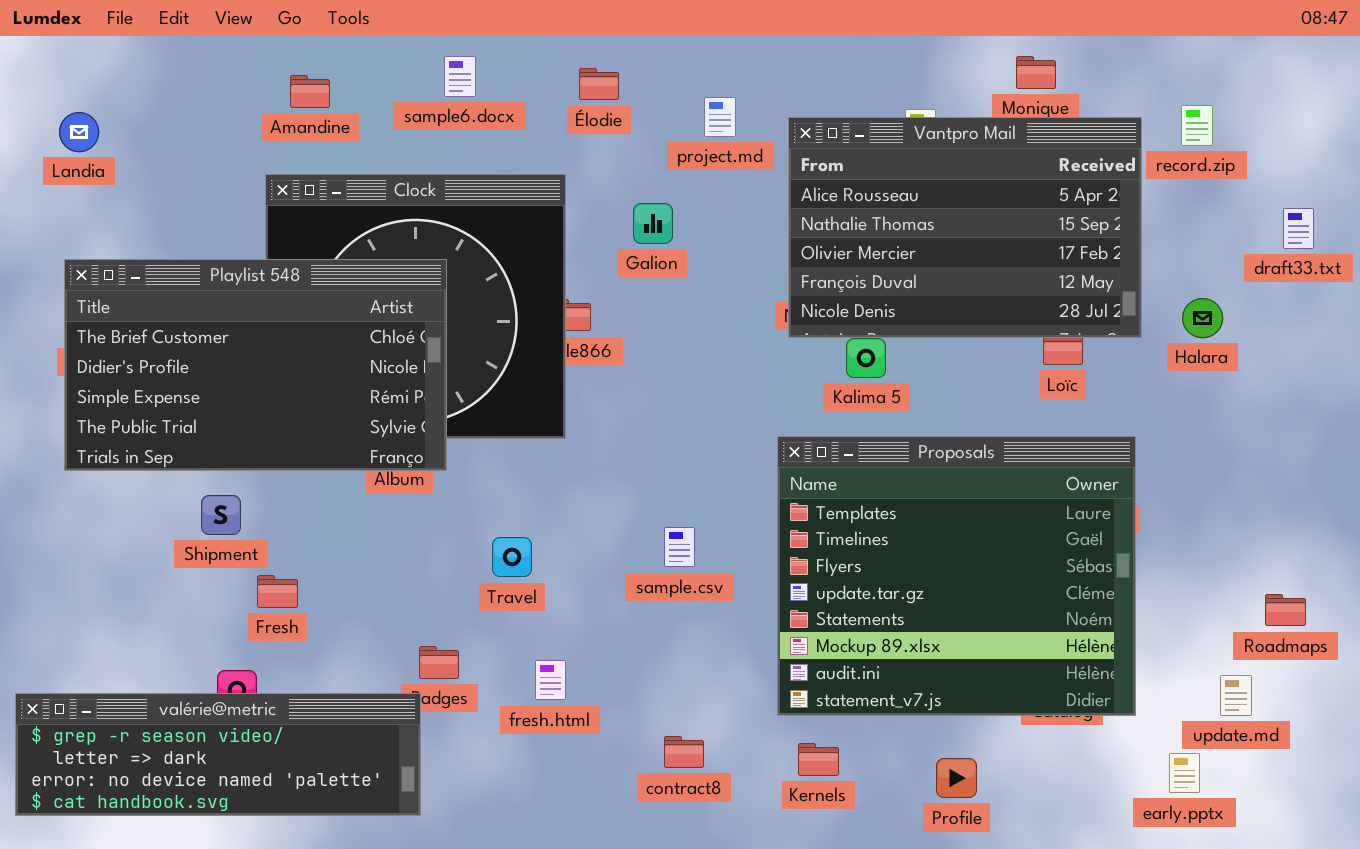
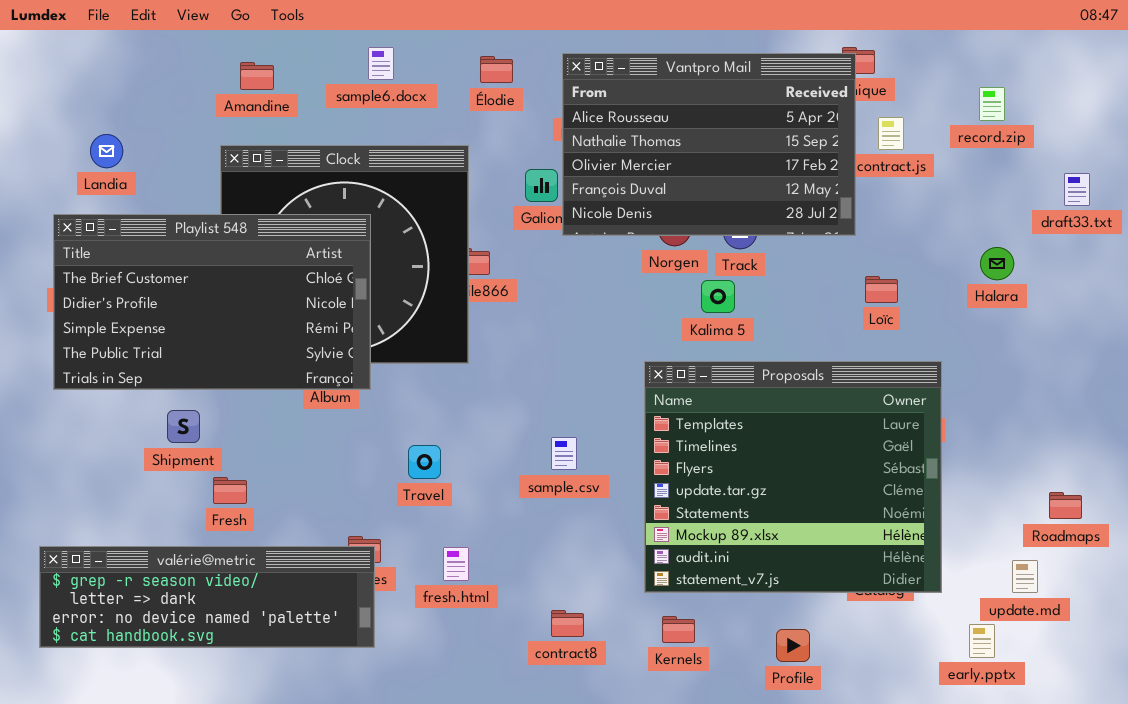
Landia: [59,112,99,152] -> [90,134,123,168], moved
Vantpro Mail: [788,117,1142,338] -> [562,53,856,236], moved
valérie@metric: [15,693,421,816] -> [39,546,375,648], moved

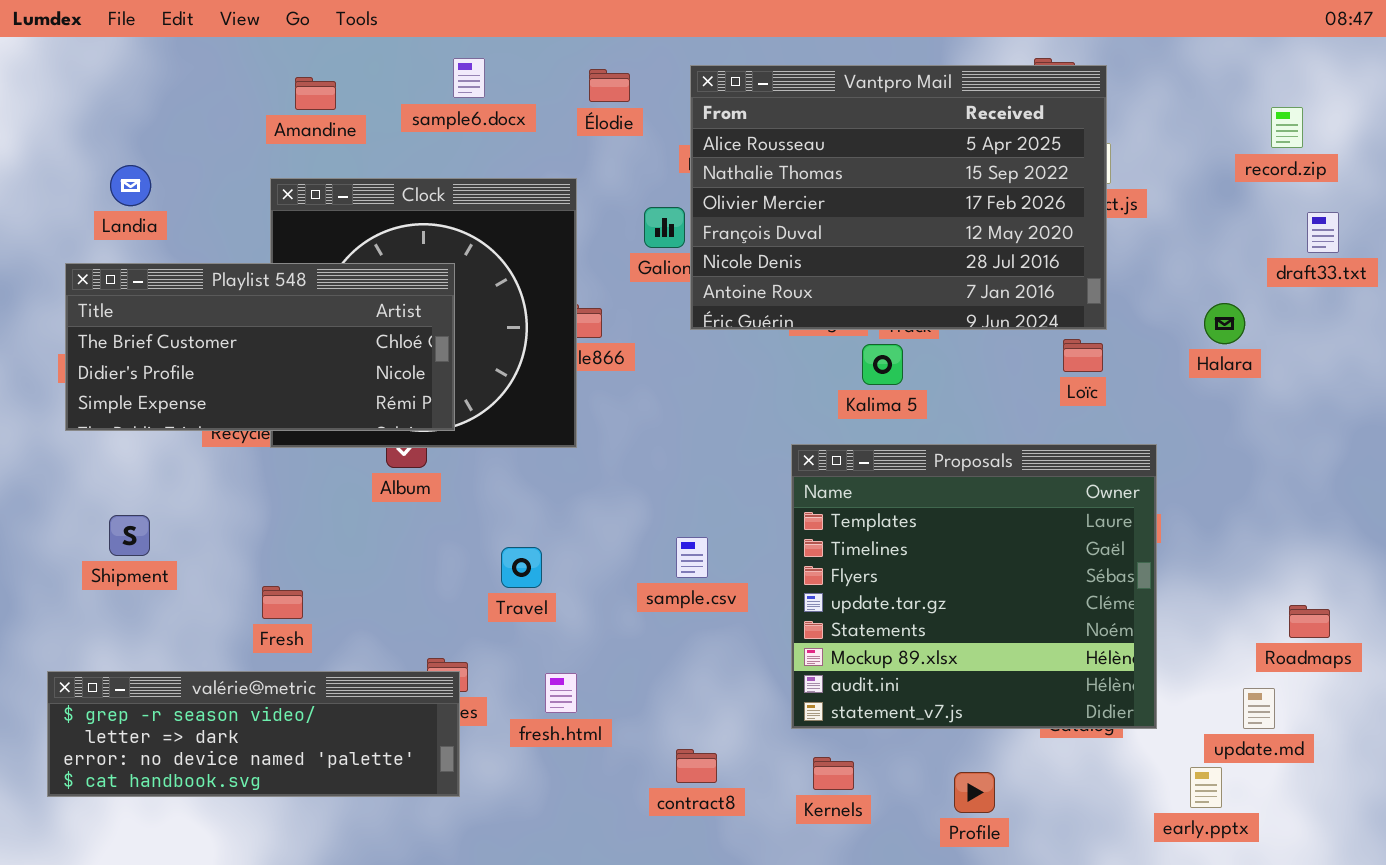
Vantpro Mail: [562,53,856,236] -> [690,65,1107,330], resized
record.zip: [979,87,1005,121] -> [1271,107,1303,148], moved
Playlist 548: [53,214,371,390] -> [65,263,455,431], resized
Shipment: [167,410,200,443] -> [109,515,150,556], moved

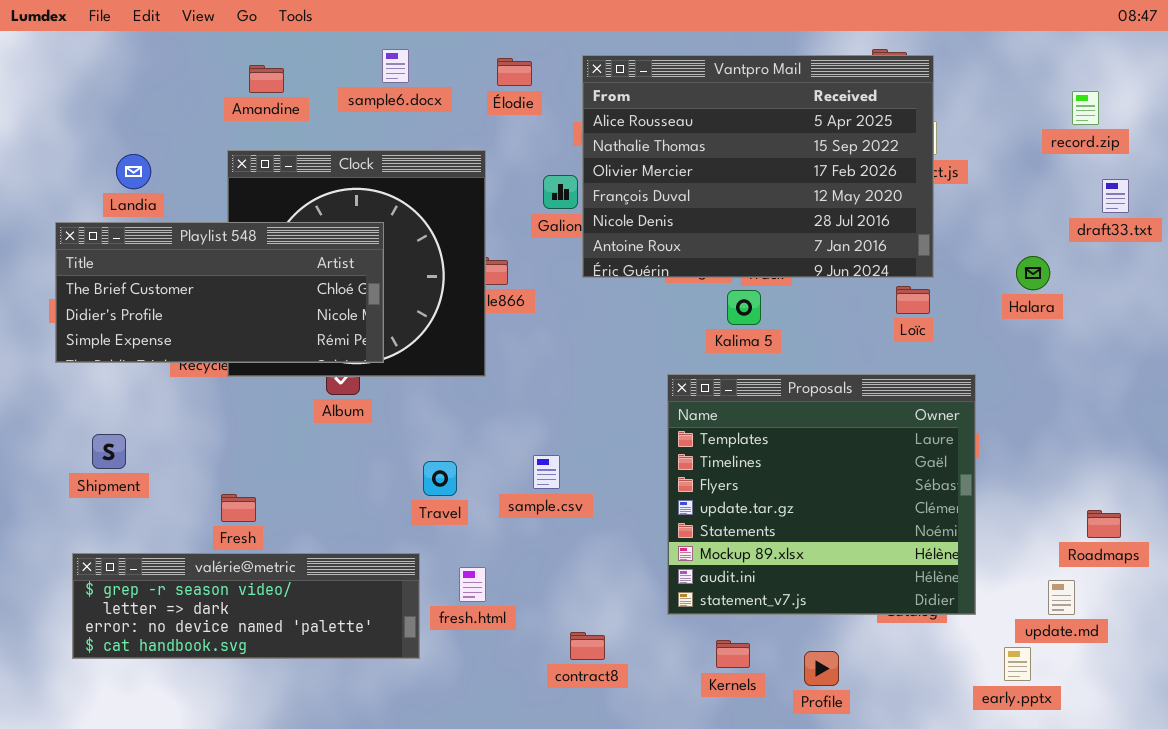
Landia: [110,165,151,206] -> [116,154,151,189], moved
sample.csv: [676,537,708,578] -> [533,455,560,489], moved
valérie@metric: [47,671,460,797] -> [72,553,420,659], moved
Kernels: [813,757,854,790] -> [716,640,750,668], moved

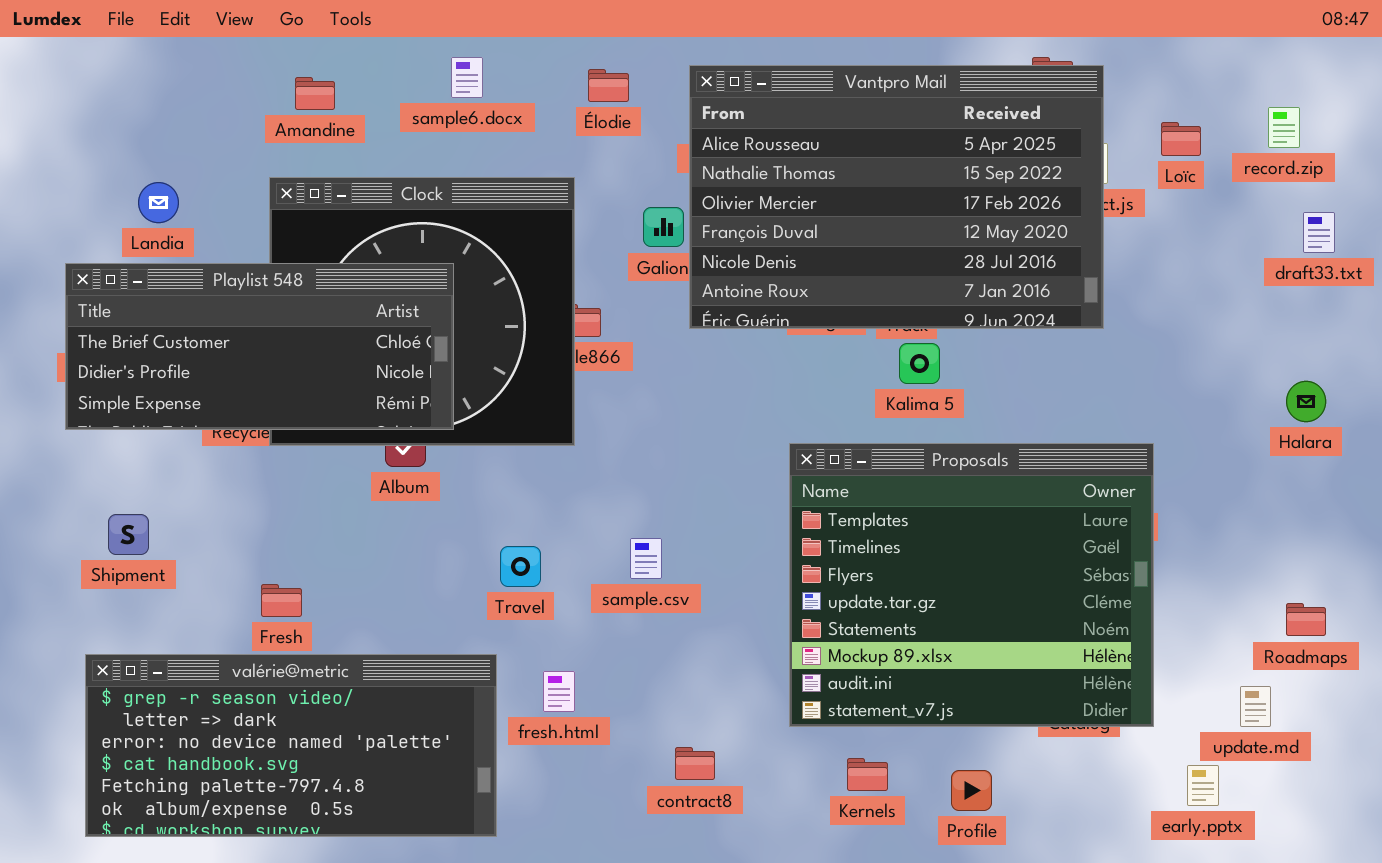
Halara: [1016,256,1050,290] -> [1286,381,1326,422], moved
Loïc: [896,286,930,314] -> [1161,122,1201,156], moved
Kalima 5: [727,290,761,325] -> [899,343,940,384], moved
valérie@metric: [72,553,420,659] -> [85,654,497,837], resized

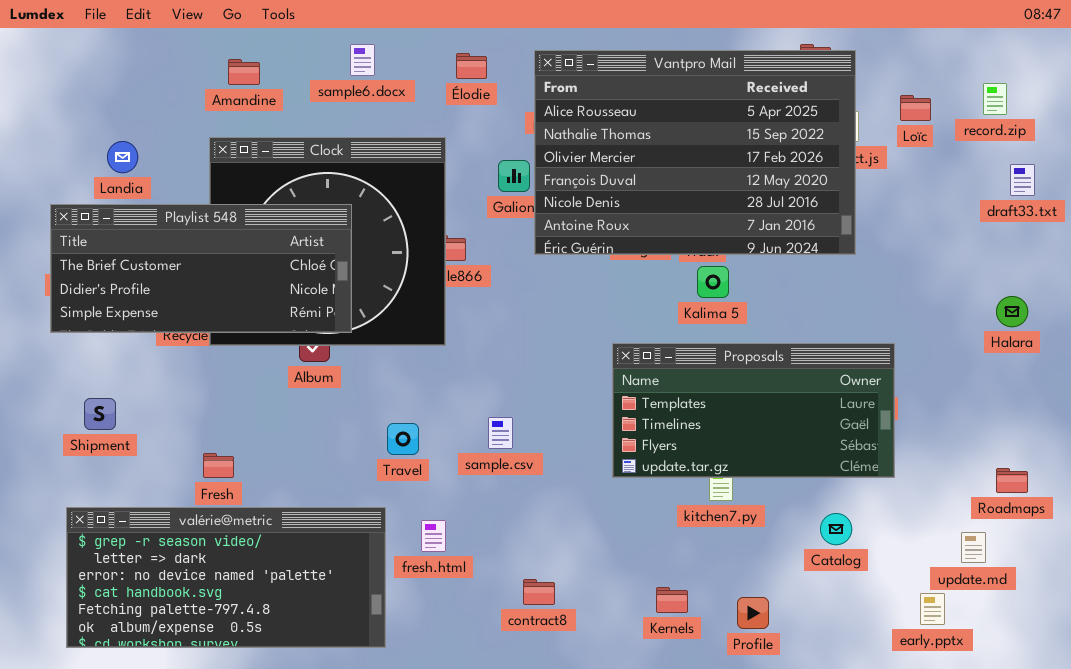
Proposals: [789,443,1154,727] -> [612,343,895,478], resized

